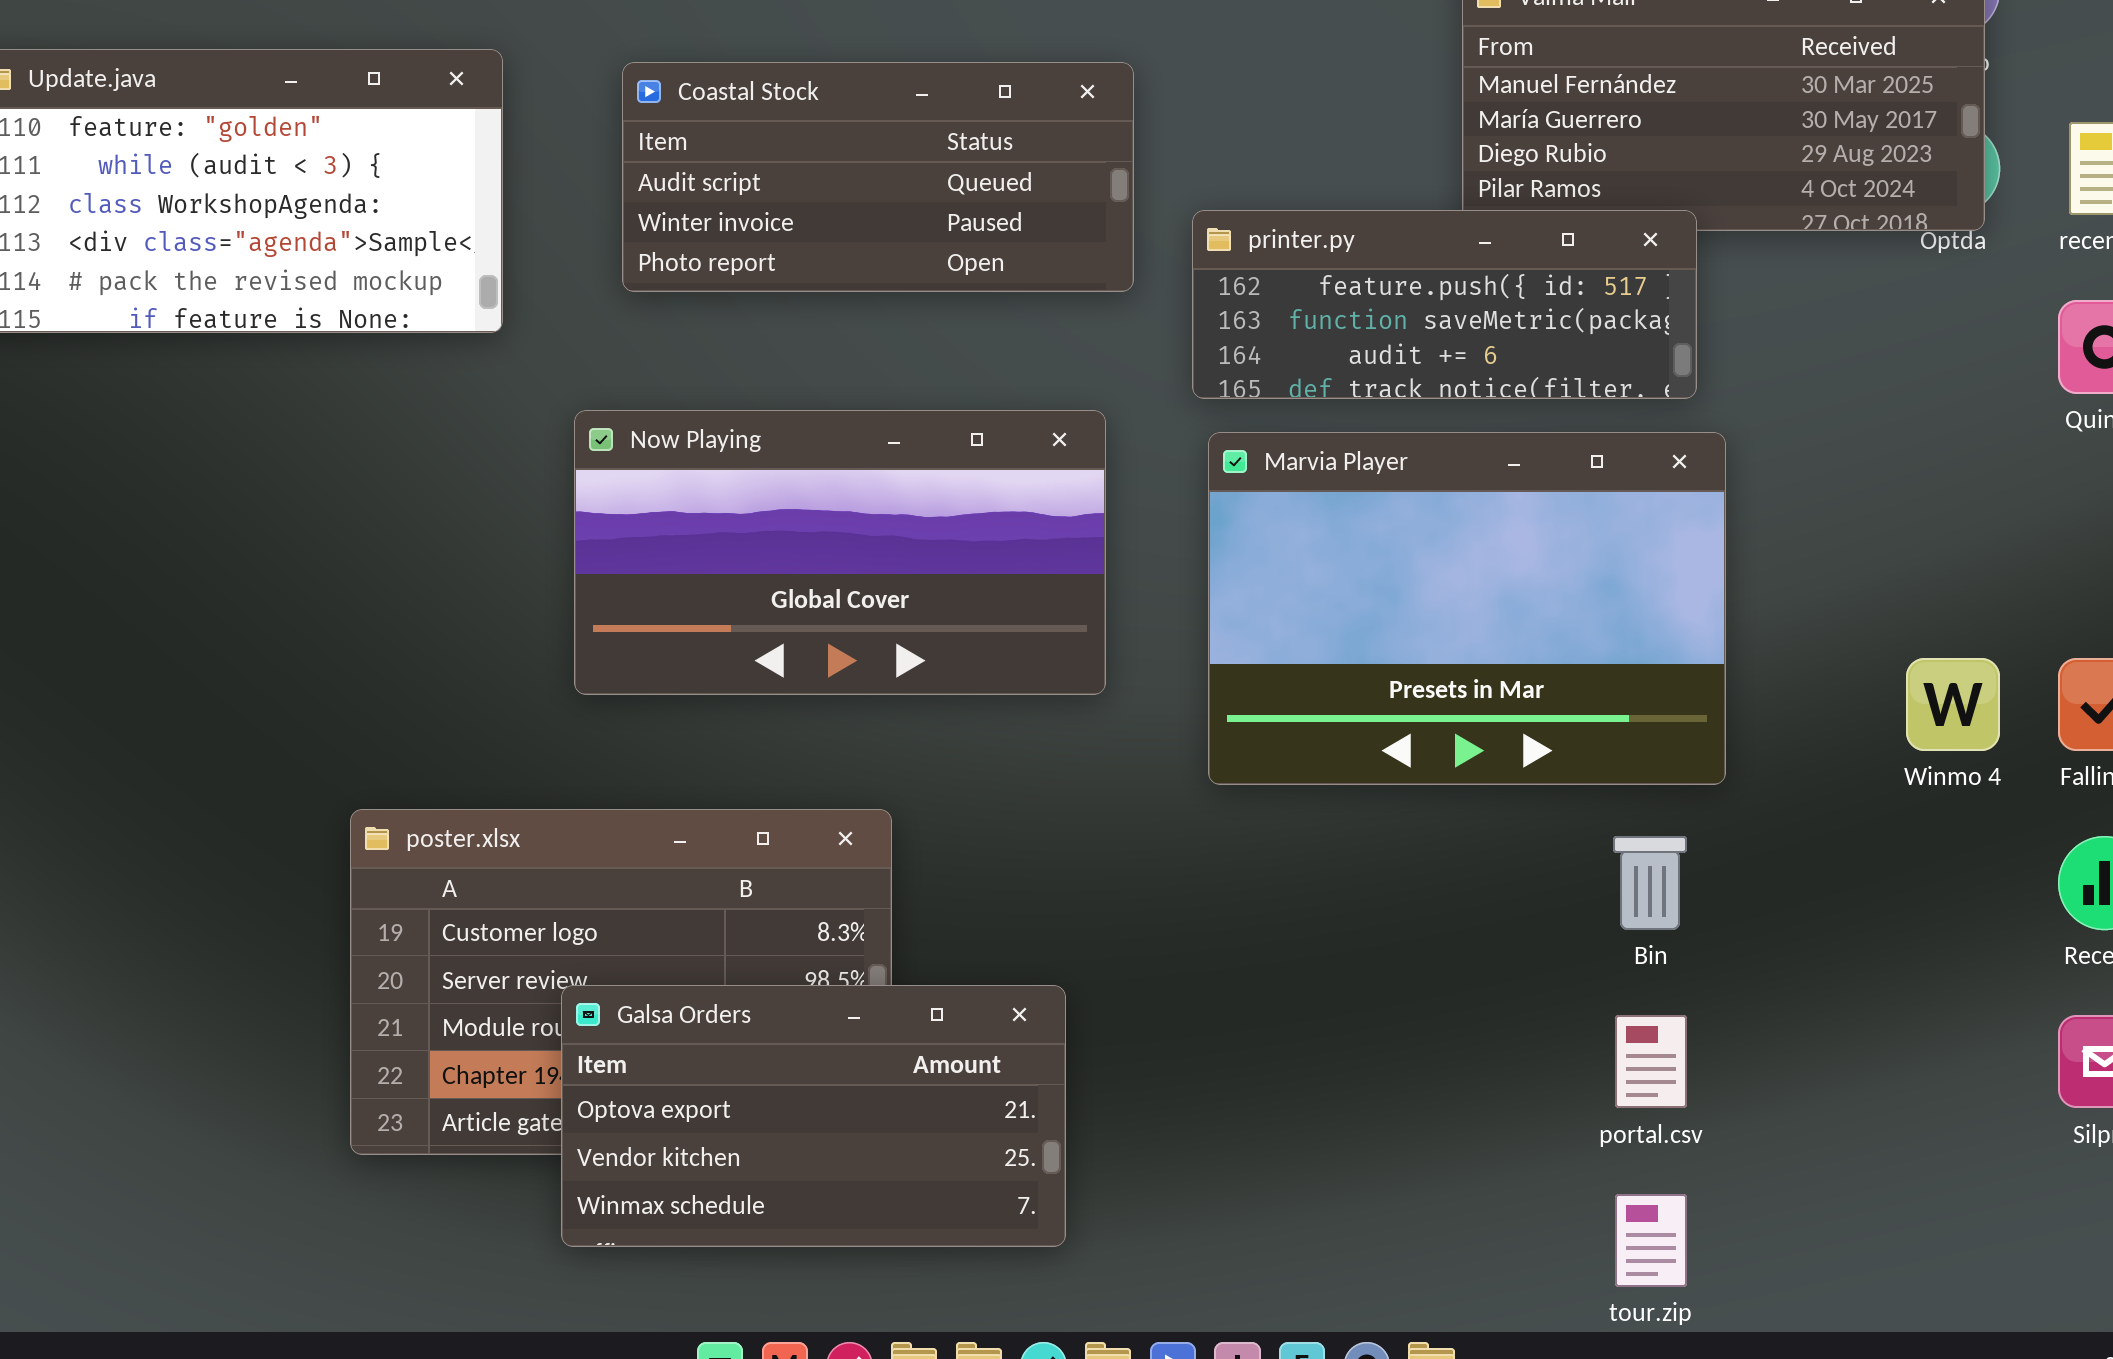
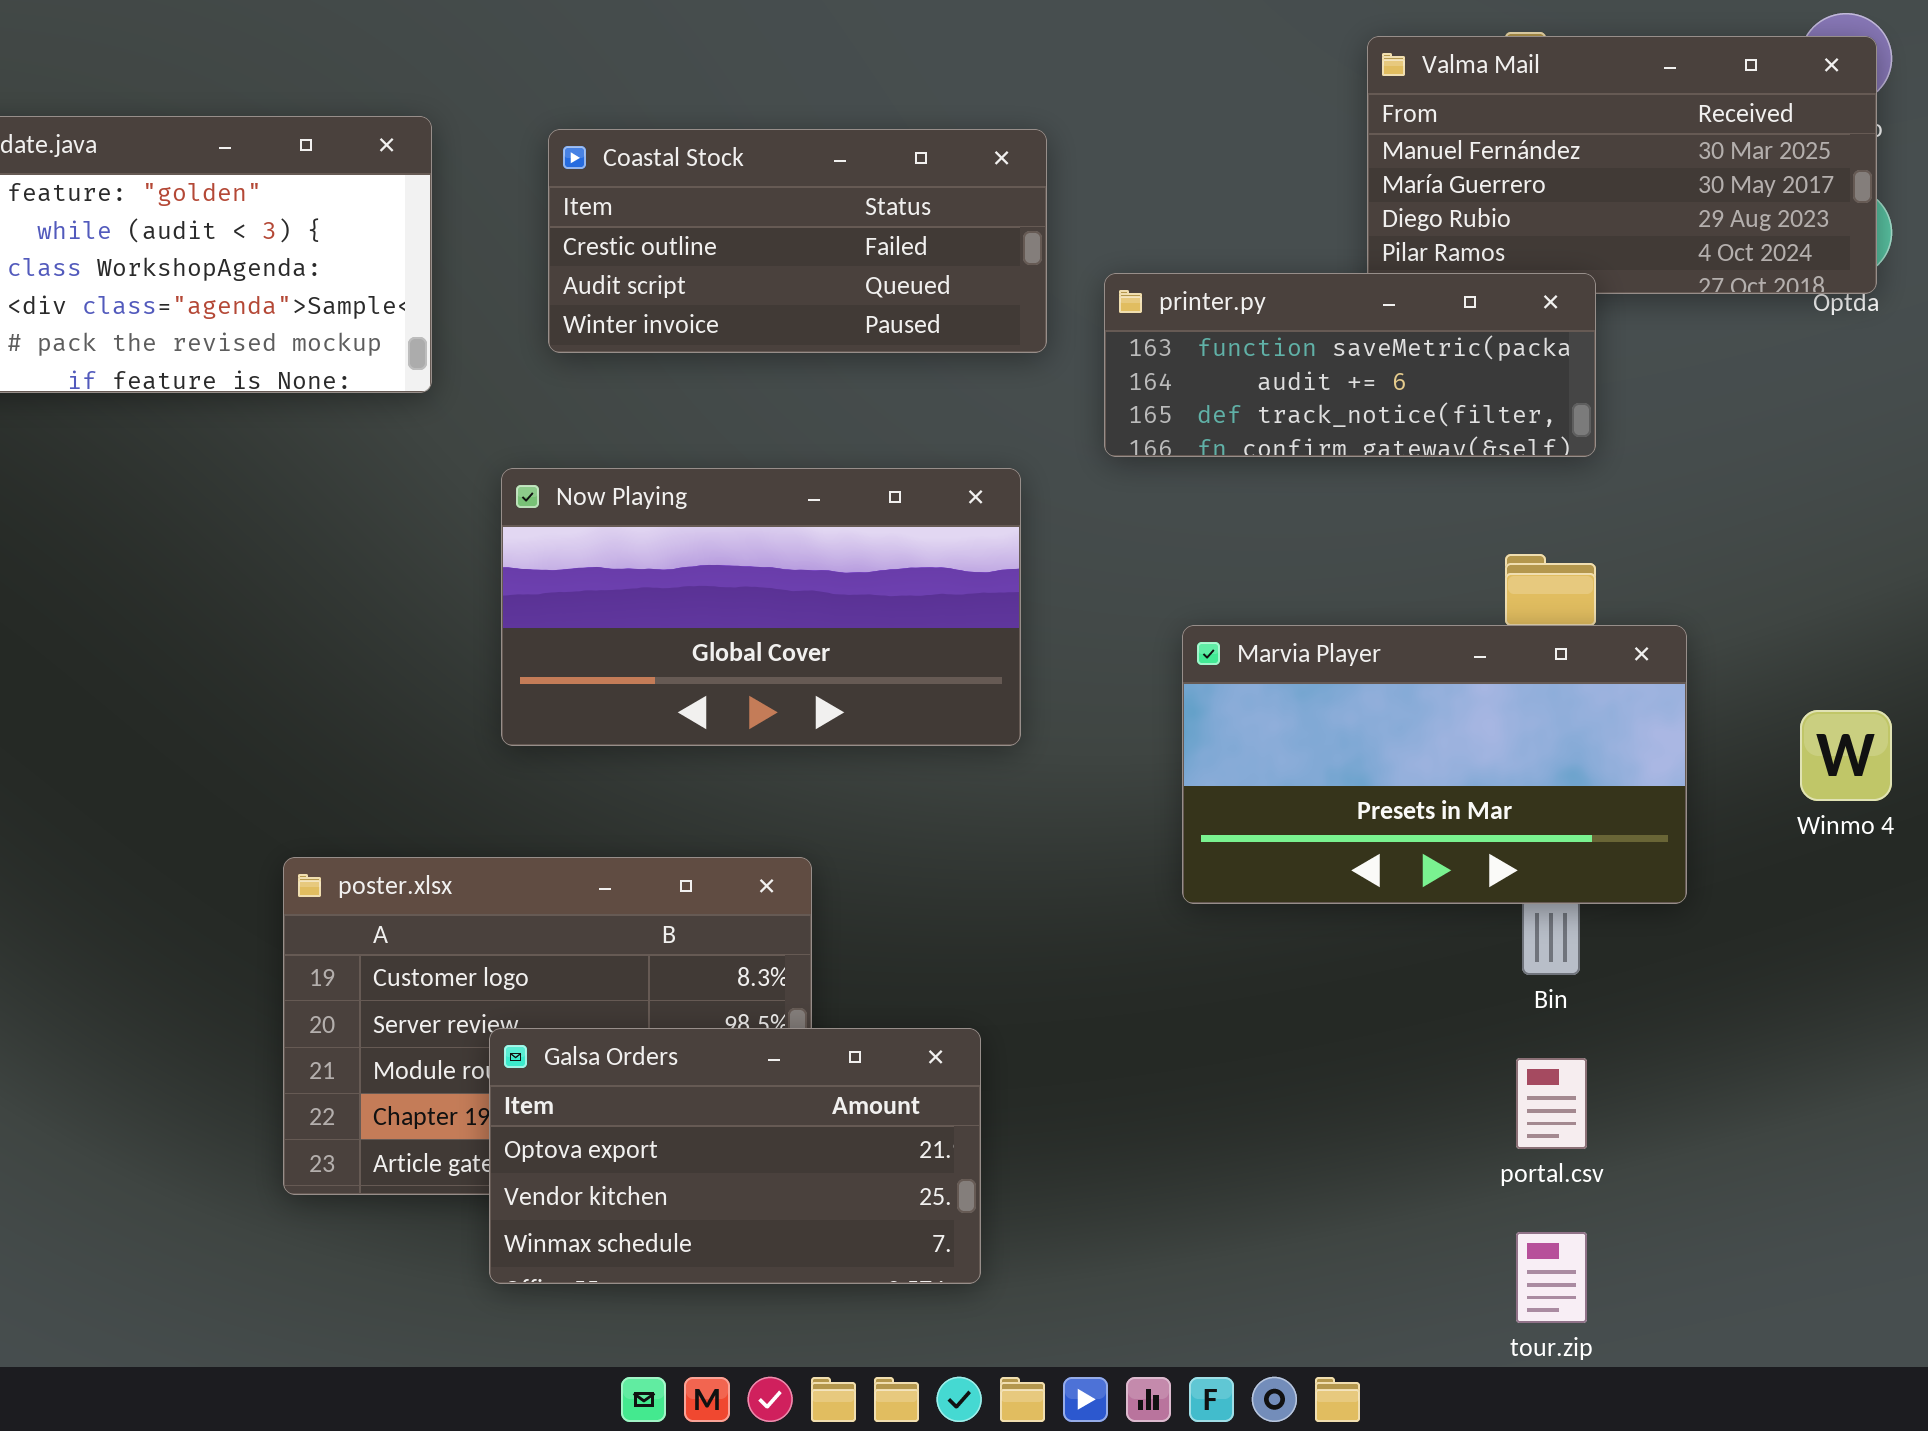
Coastal Stock: [622,62,1134,292] -> [548,129,1047,353], scrolled up 1 row
printer.py: [1192,210,1697,399] -> [1104,273,1596,457], scrolled down 1 row
Marvia Player: [1208,432,1726,785] -> [1182,625,1687,904], moved, resized

